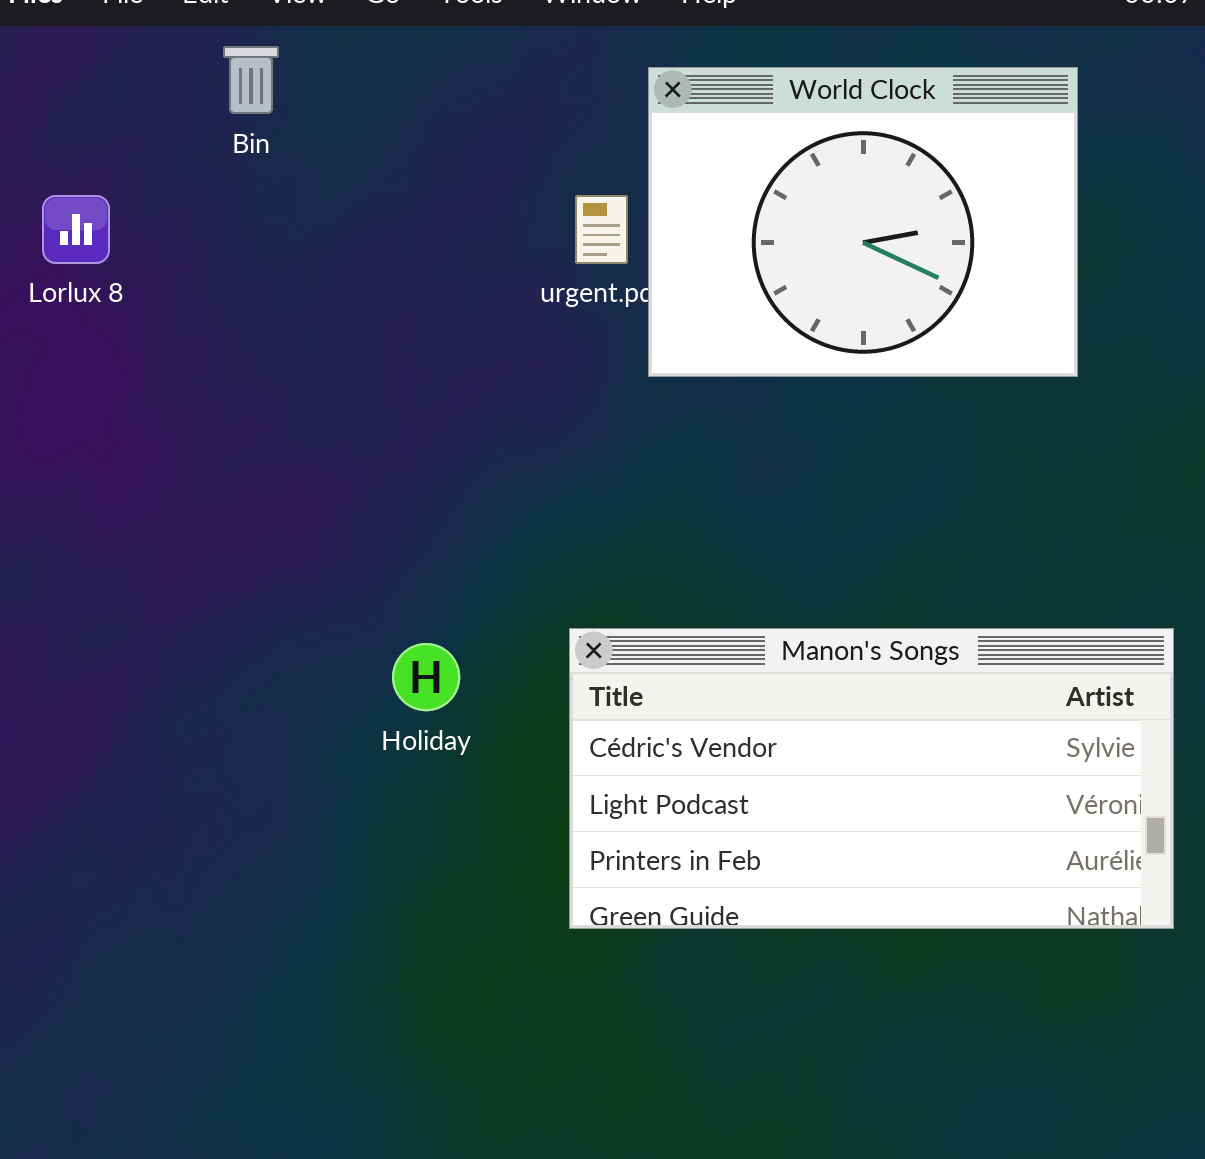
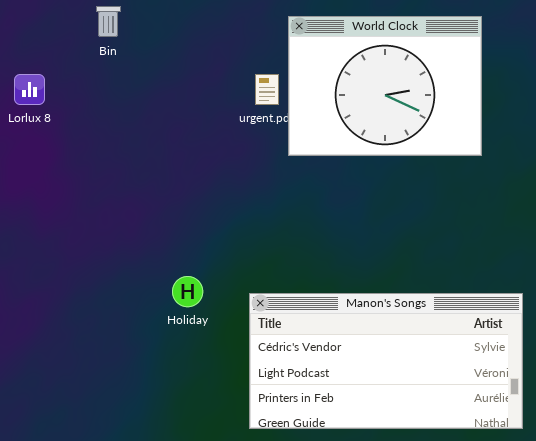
Manon's Songs: [569,628,1174,929] -> [249,293,523,429], moved

